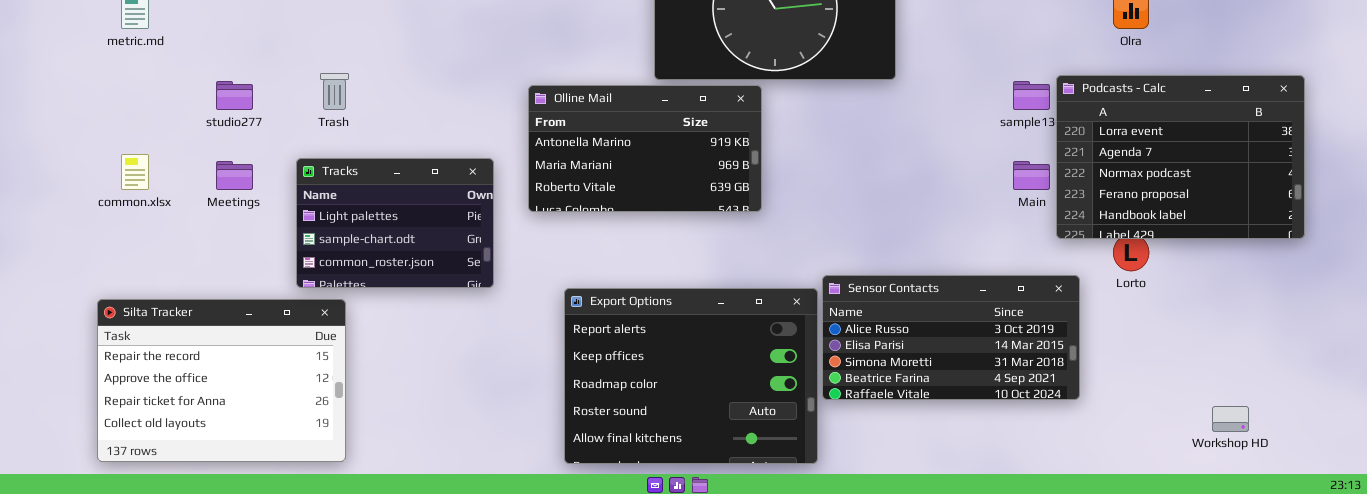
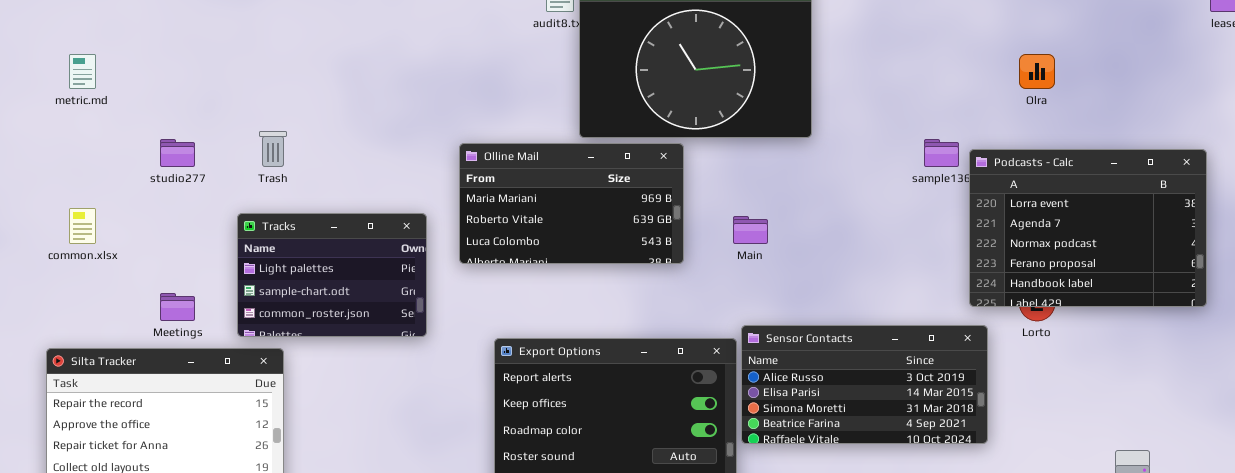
Podcasts - Calc: [1056,75,1305,239] -> [969,149,1207,307], moved
Olline Mail: [528,85,762,212] -> [459,143,684,264], scrolled down 1 row
Meetings: [216,161,253,190] -> [160,293,195,321], moved
Main: [1013,161,1050,190] -> [733,216,768,244], moved

